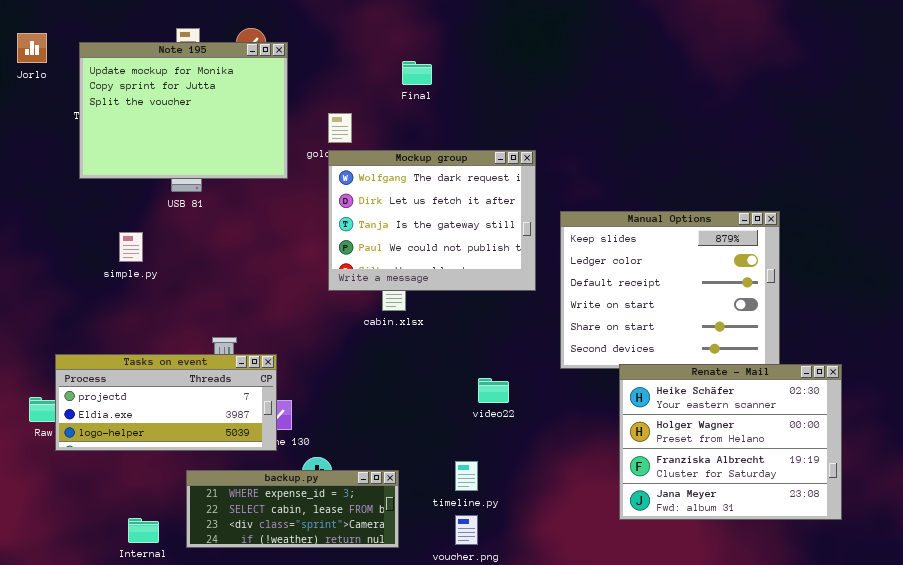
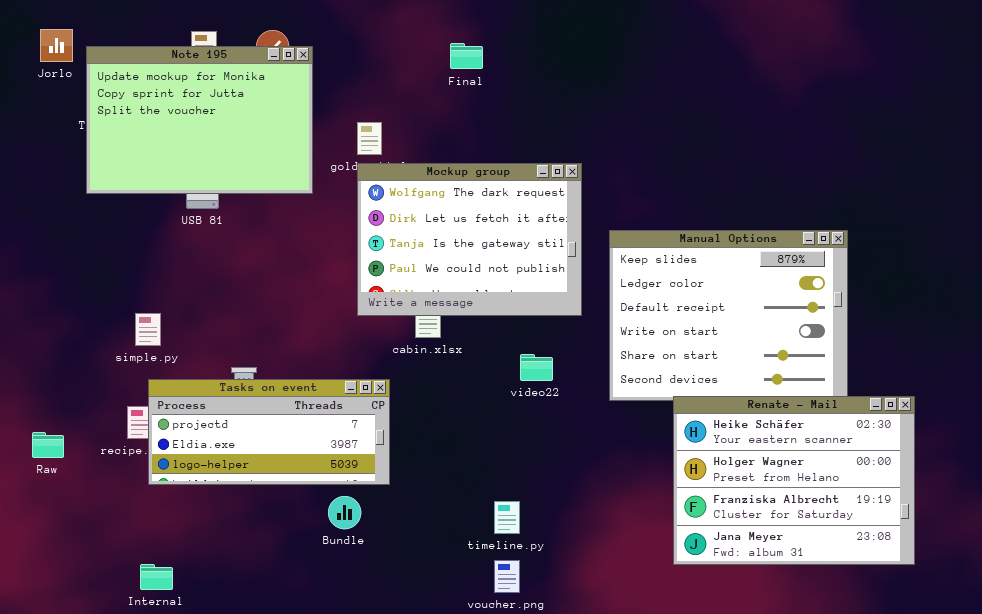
Jorlo: [17,33,47,63] -> [40,29,73,62], moved
Final: [402,61,432,85] -> [450,43,483,69], moved
simple.py: [119,232,143,262] -> [135,313,161,346], moved
Tasks on event: [55,354,277,451] -> [148,379,390,485], moved
video22: [478,378,509,403] -> [520,354,553,381], moved
backup.py: [186,470,399,548] -> none, closed

